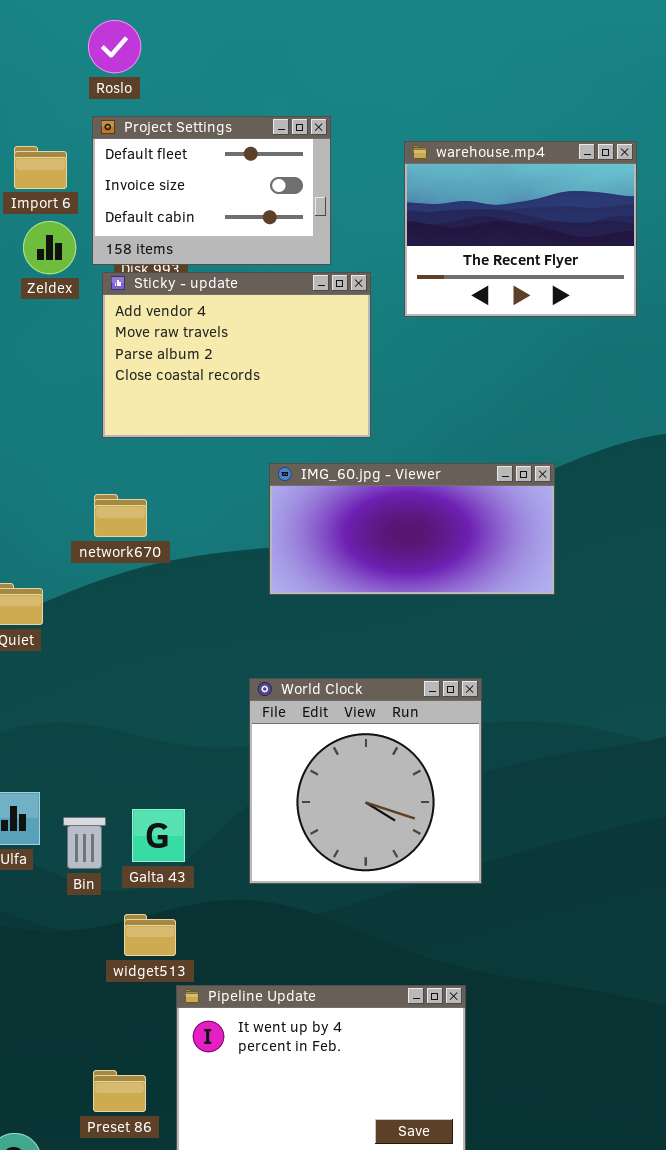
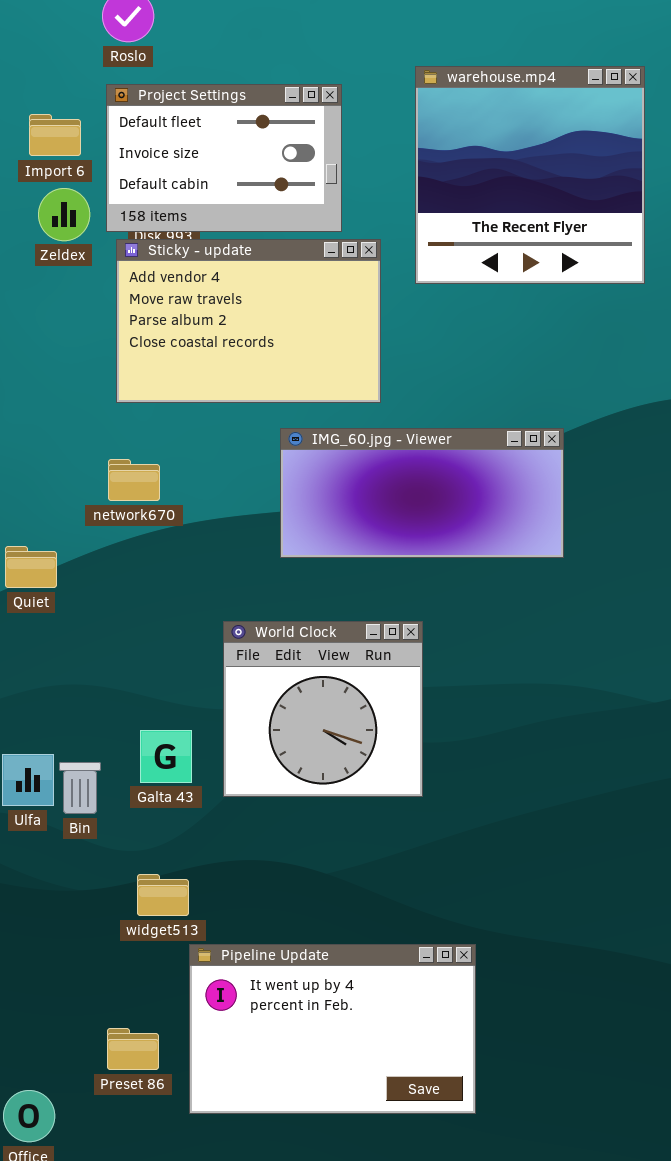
warehouse.mp4: [404,141,637,317] -> [415,66,645,284], resized
World Clock: [249,678,482,884] -> [223,621,423,797], moved, resized
Galta 43: [132,809,185,862] -> [140,730,192,783], moved
Bin: [63,817,106,869] -> [59,762,101,814], moved

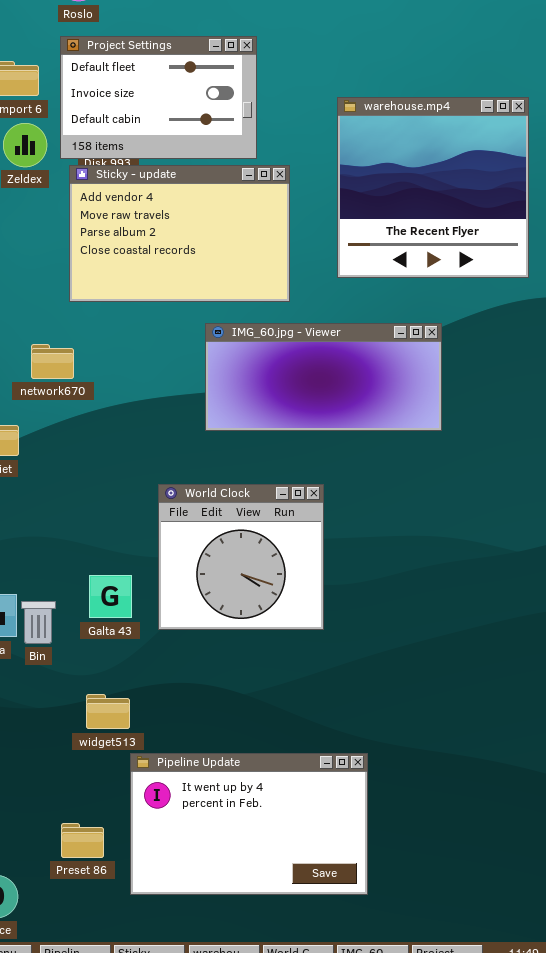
warehouse.mp4: [415,66,645,284] -> [337,97,529,278], moved
network670: [108,459,160,501] -> [31,344,74,379], moved

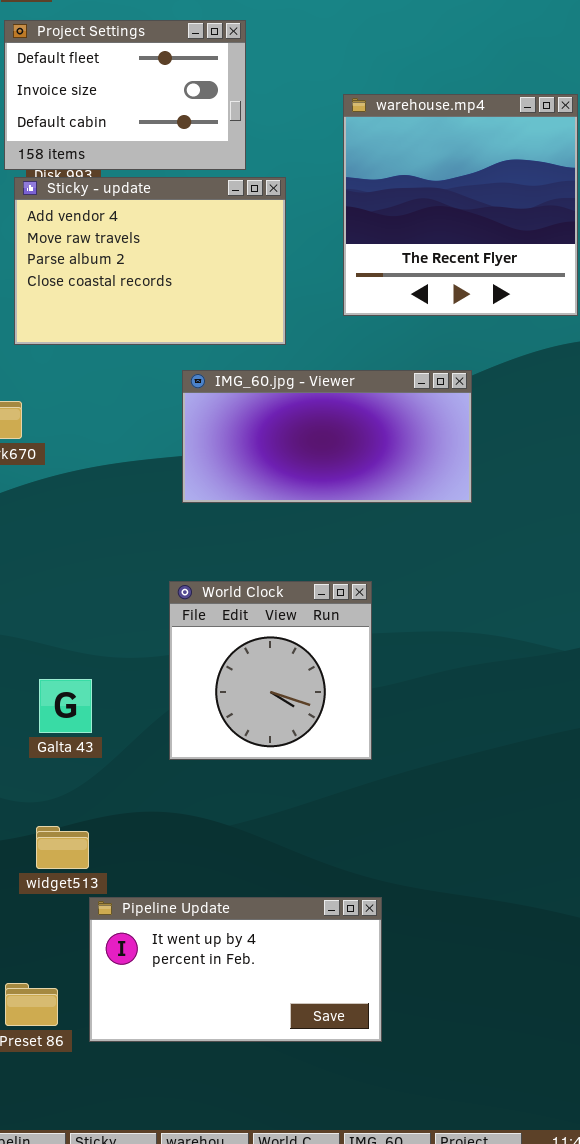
World Clock: [158,484,324,630] -> [169,581,372,760], moved
Pipeline Update: [130,753,368,895] -> [89,897,382,1042], resized

